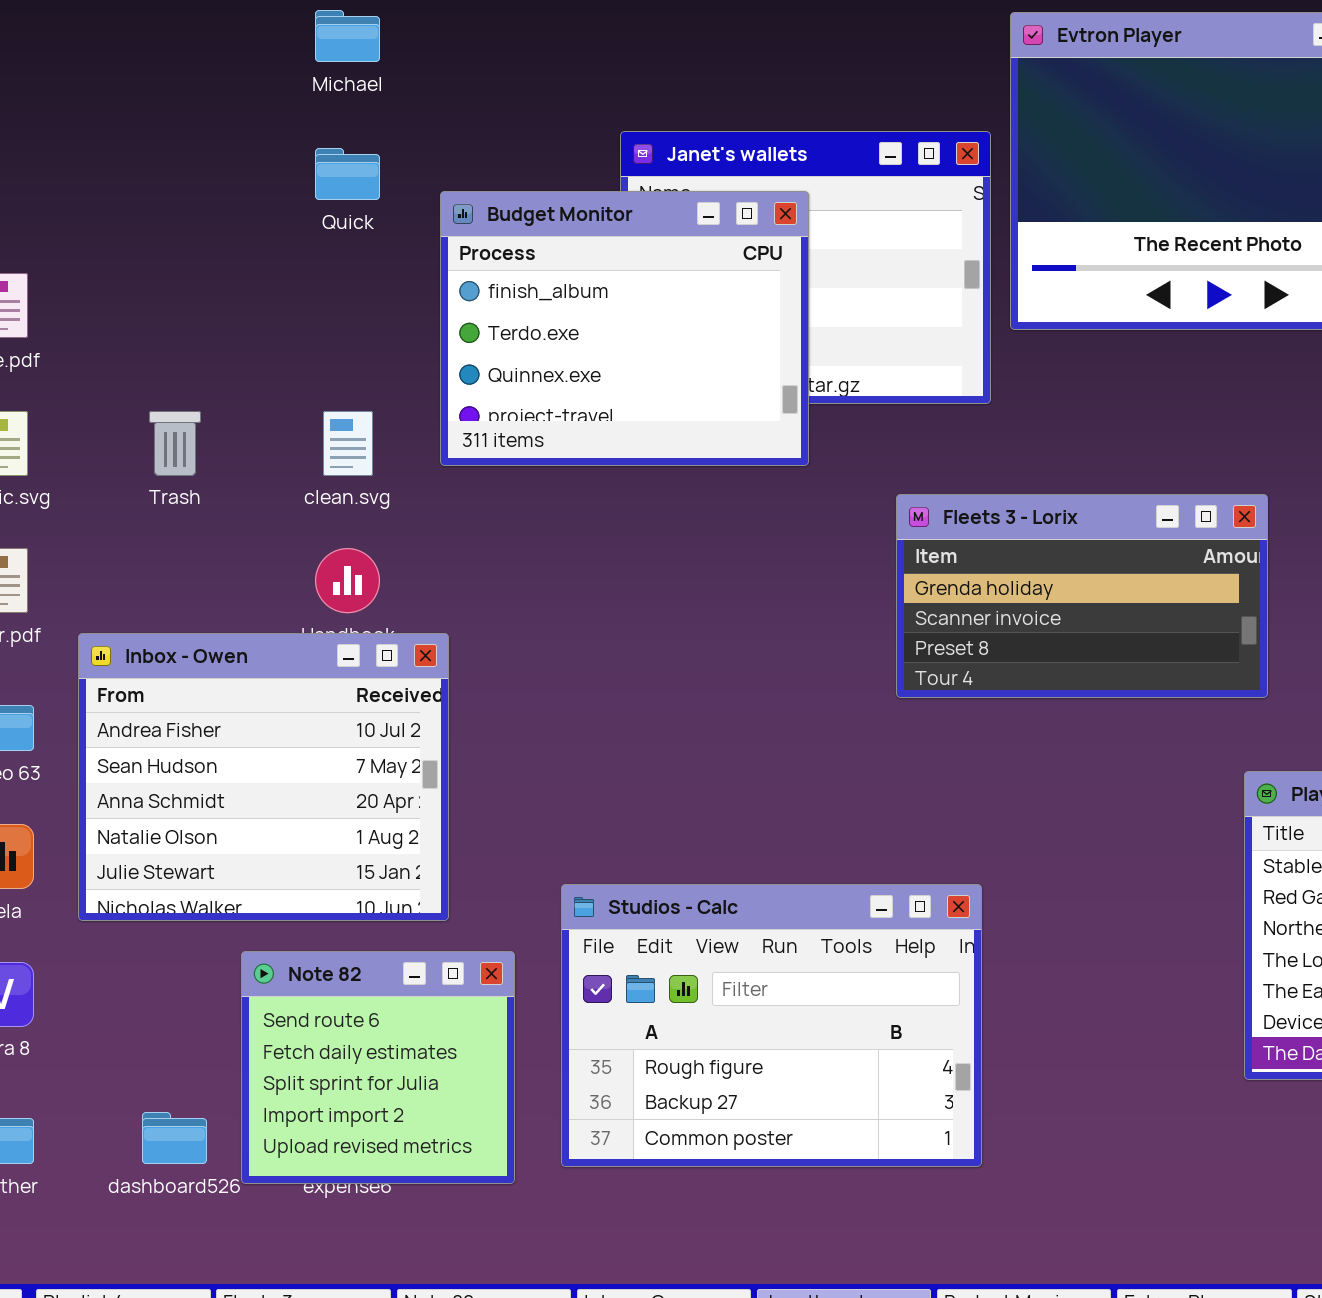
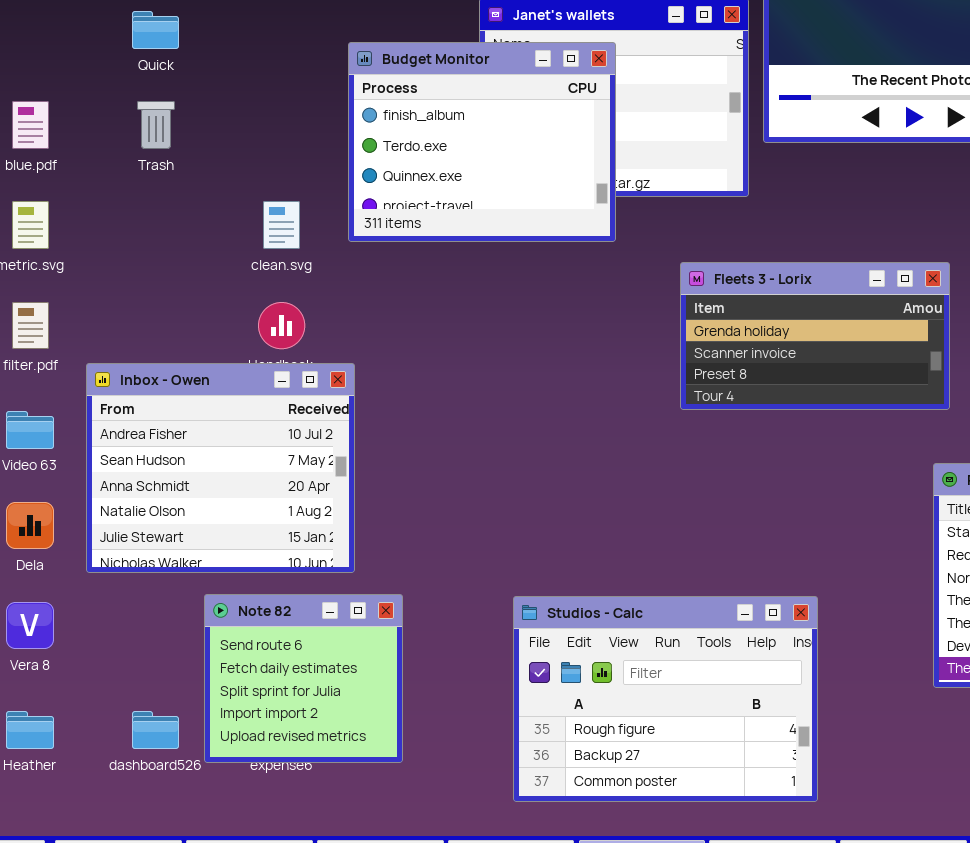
Quick: [315,148,380,200] -> [132,11,179,49], moved
Trash: [149,411,201,476] -> [137,101,175,149], moved
Studios - Calc: [561,884,982,1167] -> [513,596,818,802], moved

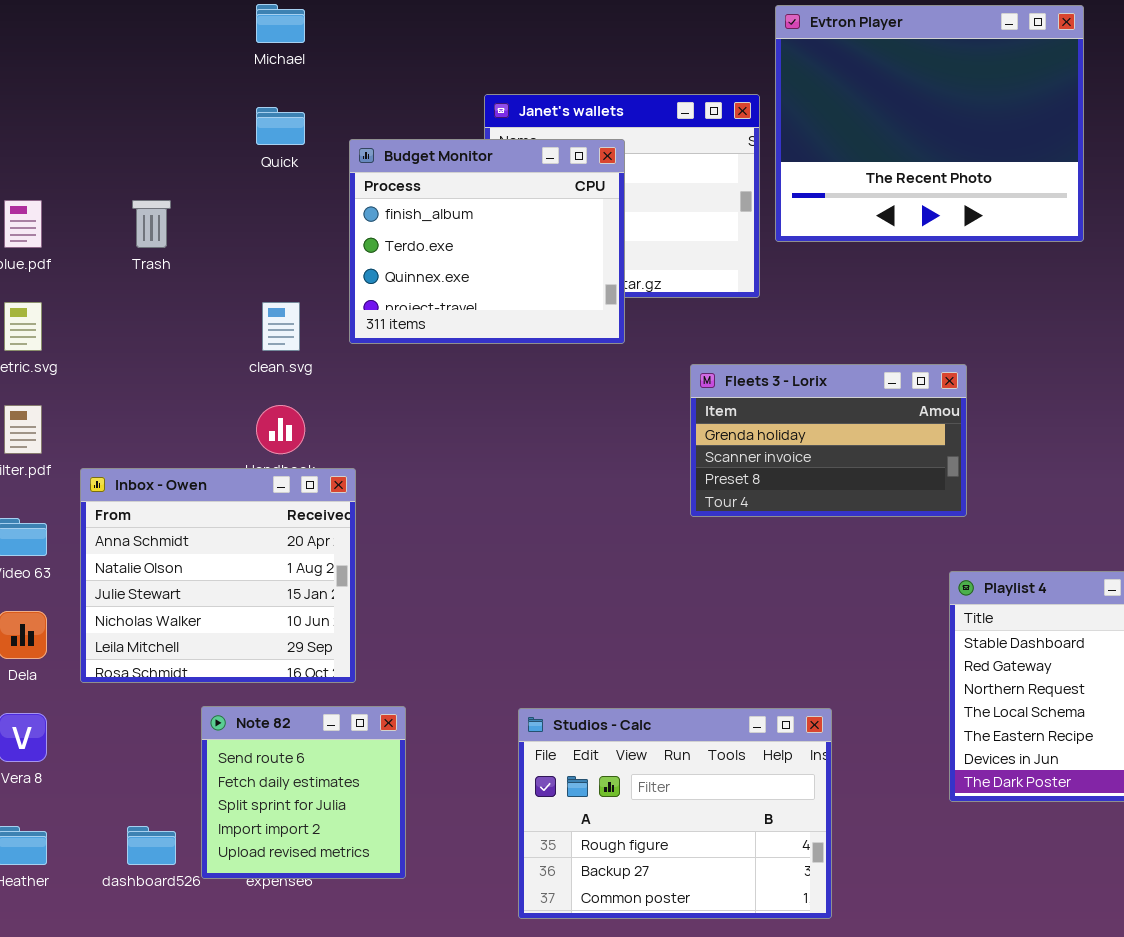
Quick: [132,11,179,49] -> [256,107,305,145], moved
Inbox - Owen: [86,363,355,573] -> [80,468,356,683], scrolled down 2 rows

